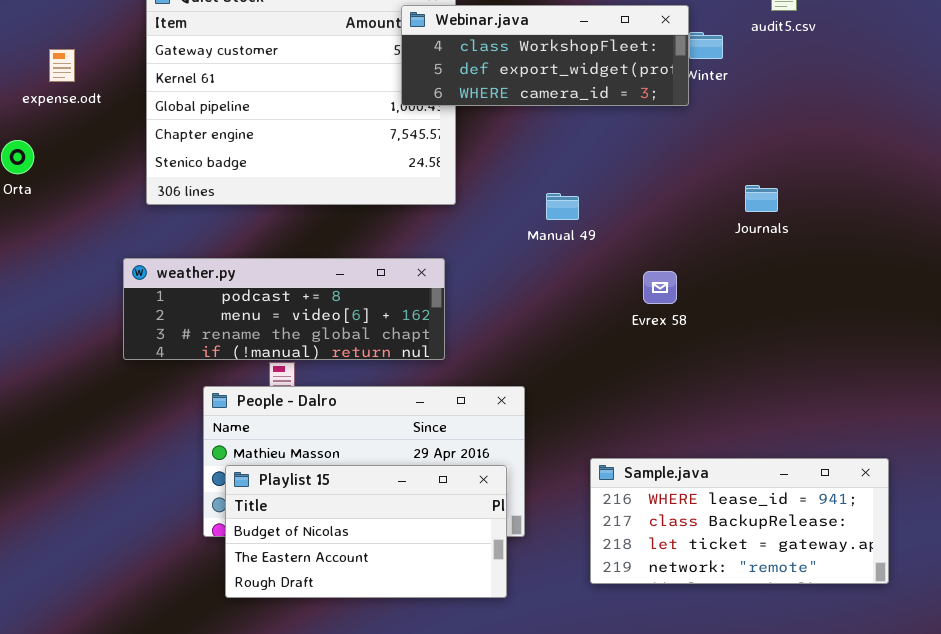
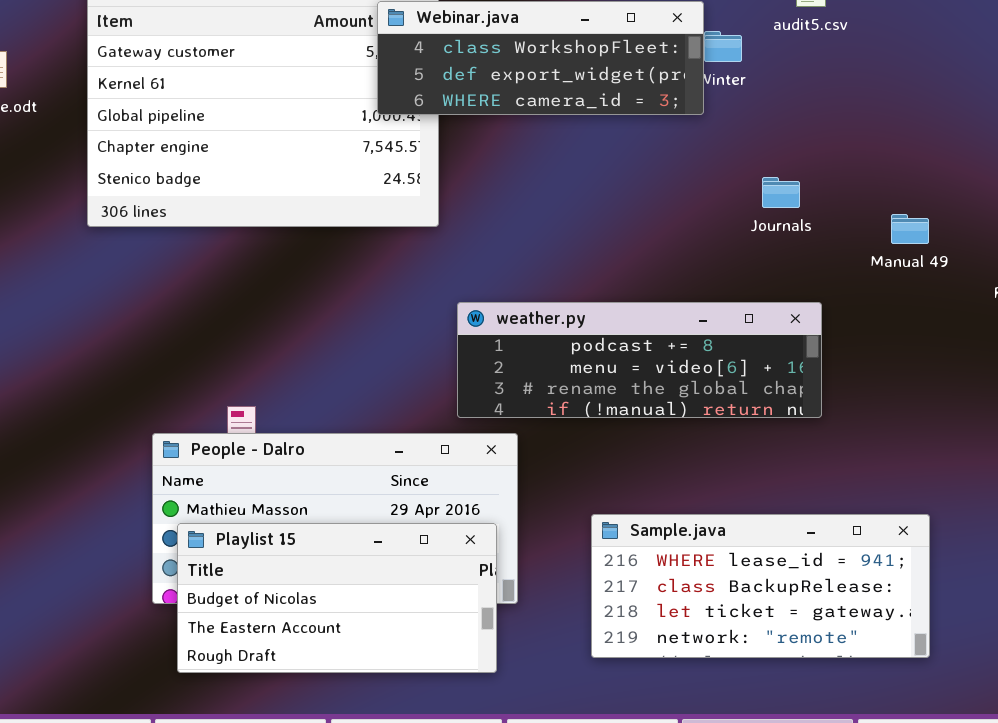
Journals: [745,185,778,212] -> [762,177,800,208], moved
Manual 49: [546,193,579,220] -> [891,214,929,244], moved
weather.py: [123,258,445,360] -> [457,302,822,418], moved

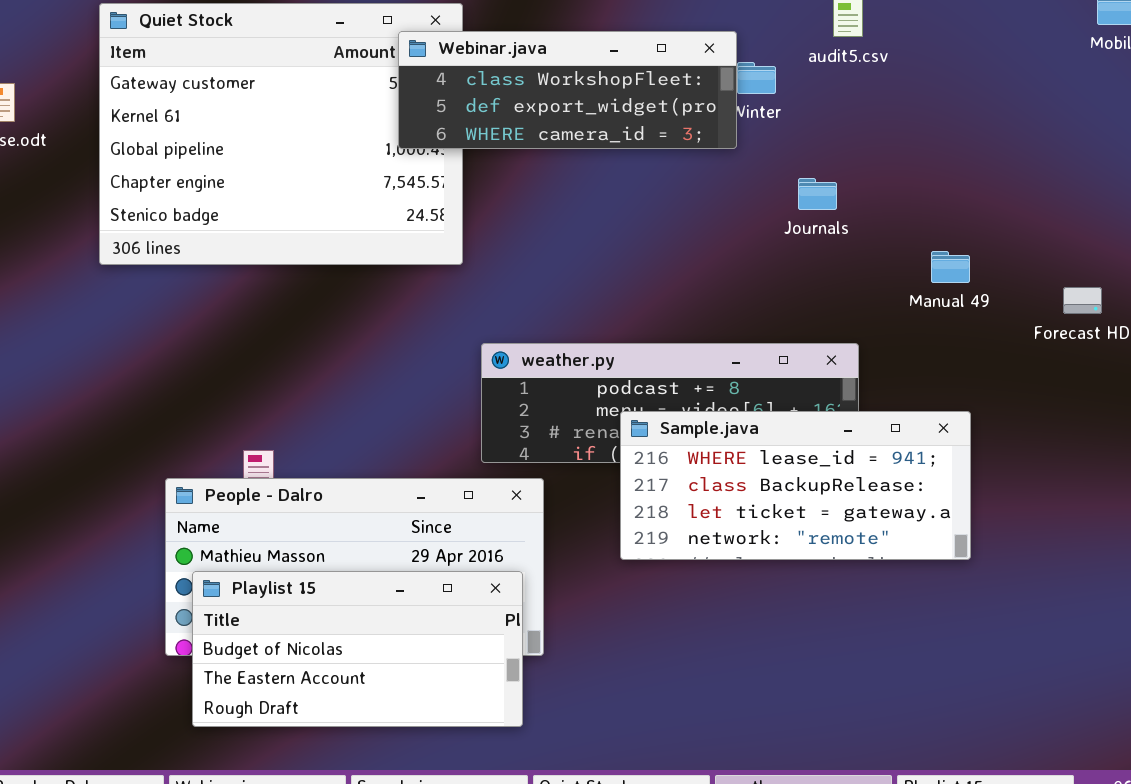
Journals: [762,177,800,208] -> [798,178,837,210], moved
Sample.java: [591,514,930,658] -> [620,411,971,560], moved

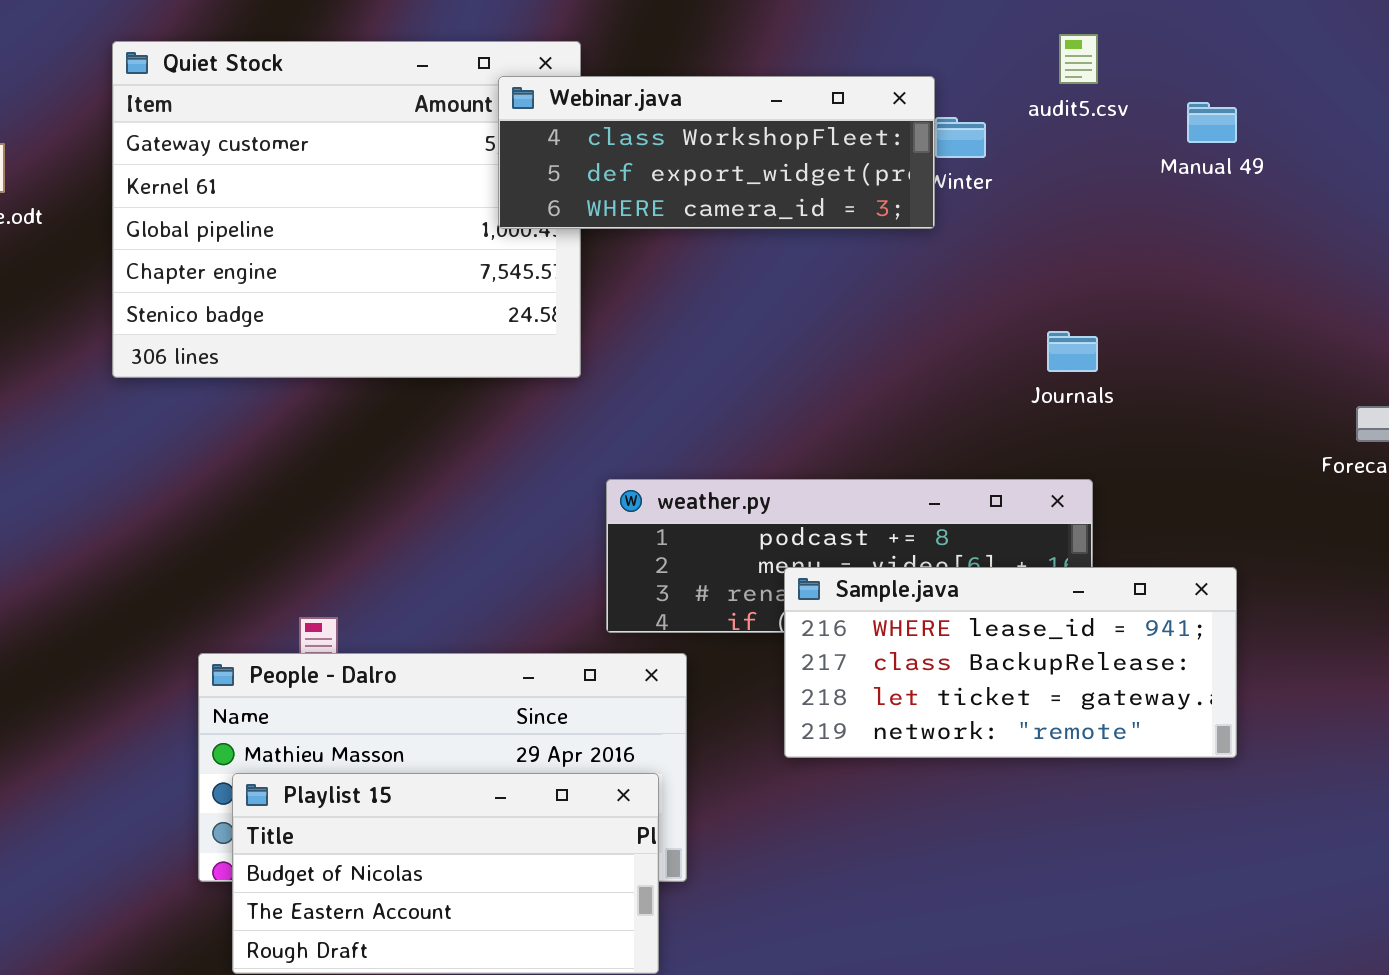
Journals: [798,178,837,210] -> [1047,331,1098,372], moved
Manual 49: [931,251,970,283] -> [1187,102,1237,143], moved

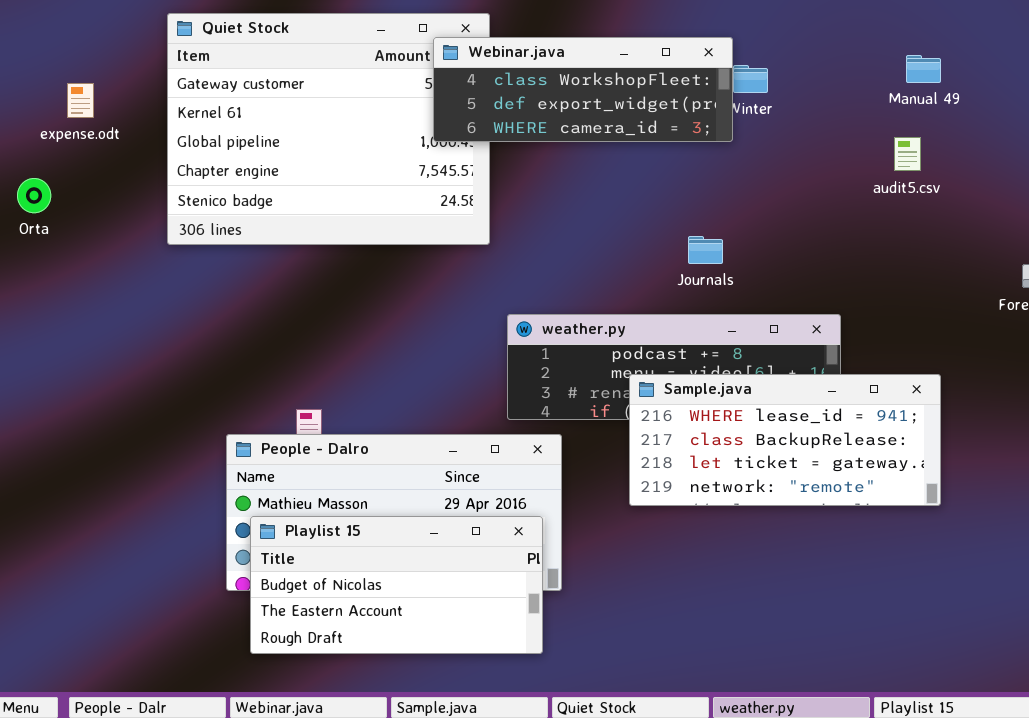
audit5.csv: [1059,34,1098,84] -> [894,137,921,171], moved
Journals: [1047,331,1098,372] -> [688,236,723,264], moved

